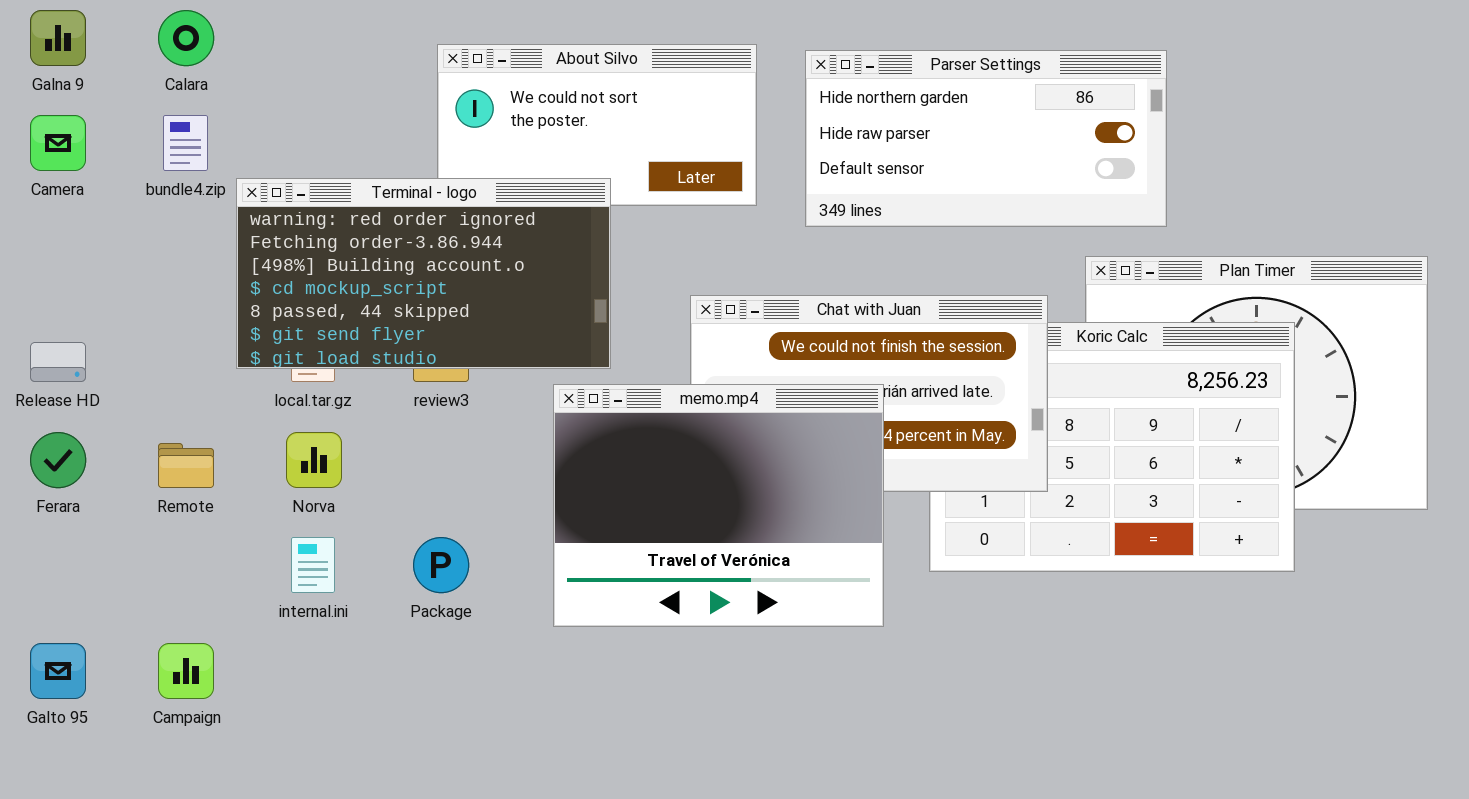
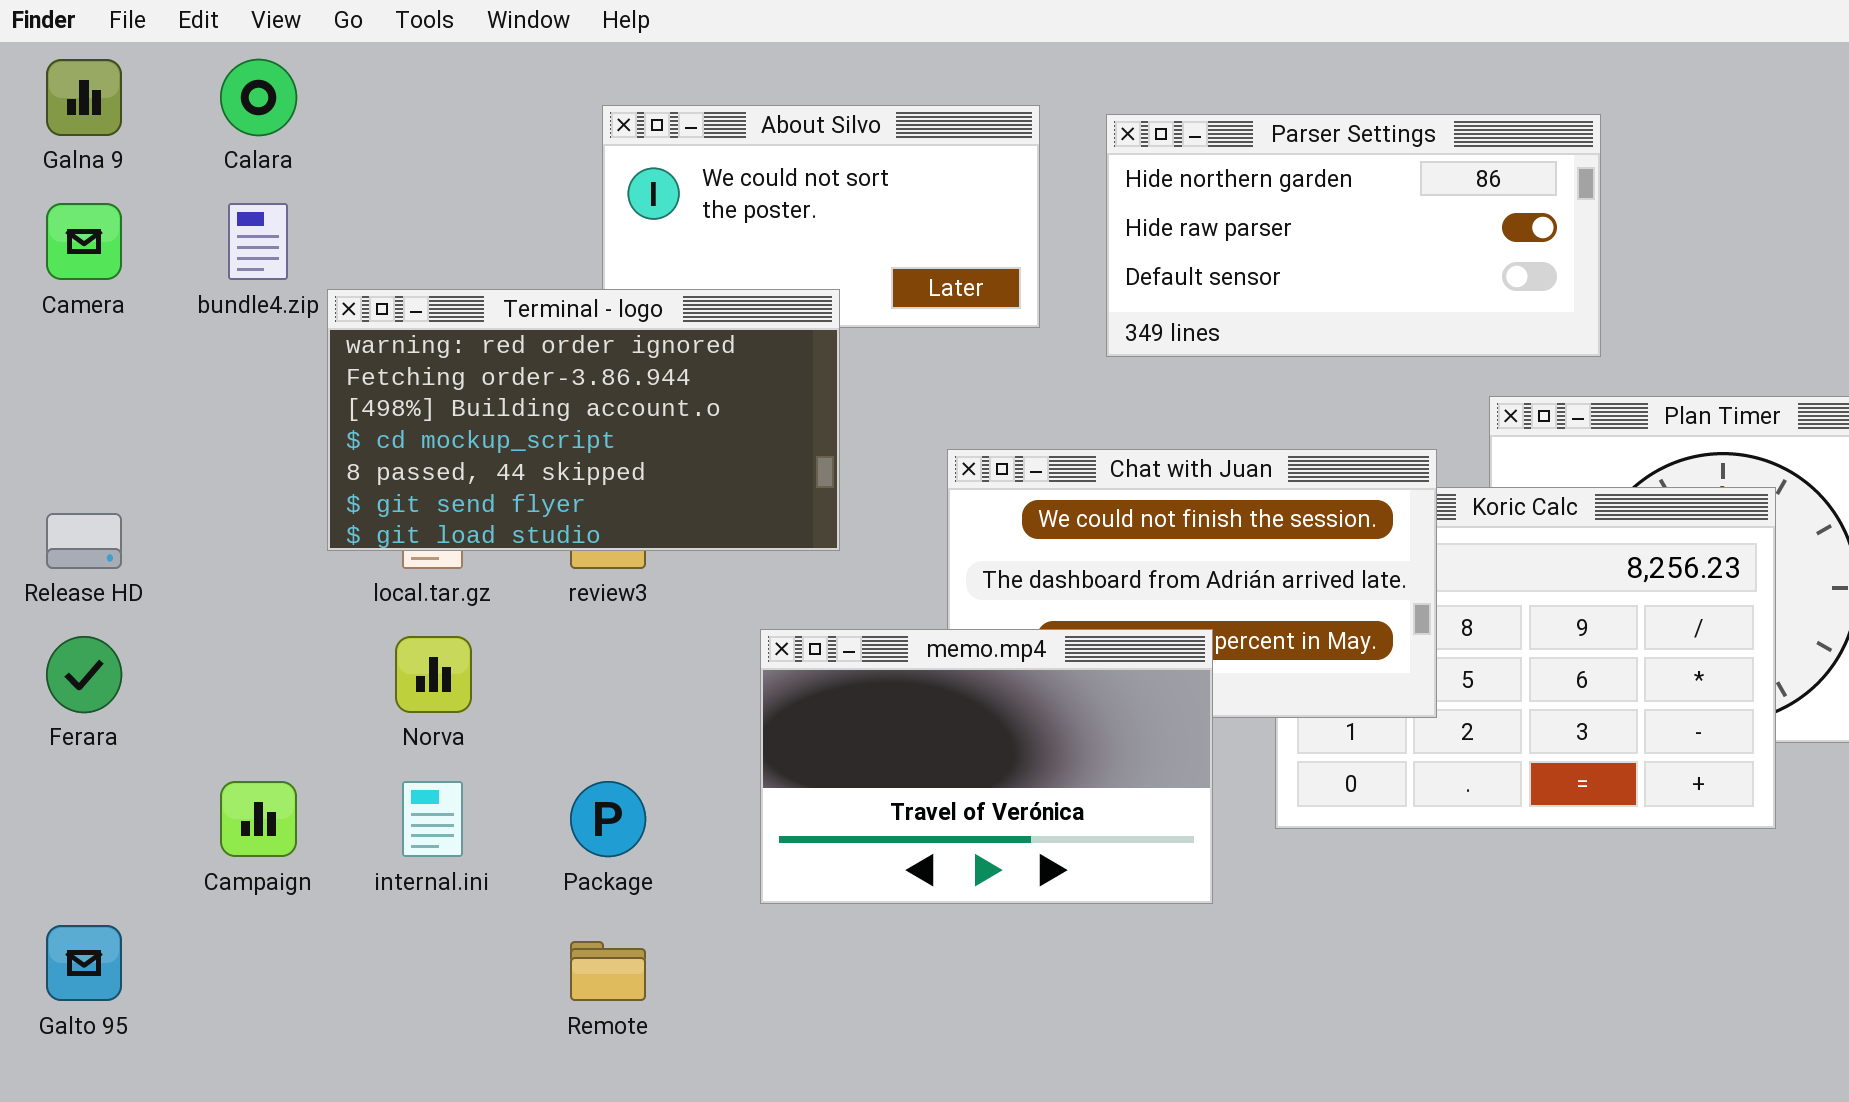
memo.mp4: [553,384,884,627] -> [760,629,1213,904], resized
Remote: [158,443,214,488] -> [570,941,646,1001], moved
Campaign: [158,643,214,699] -> [220,781,297,857], moved

